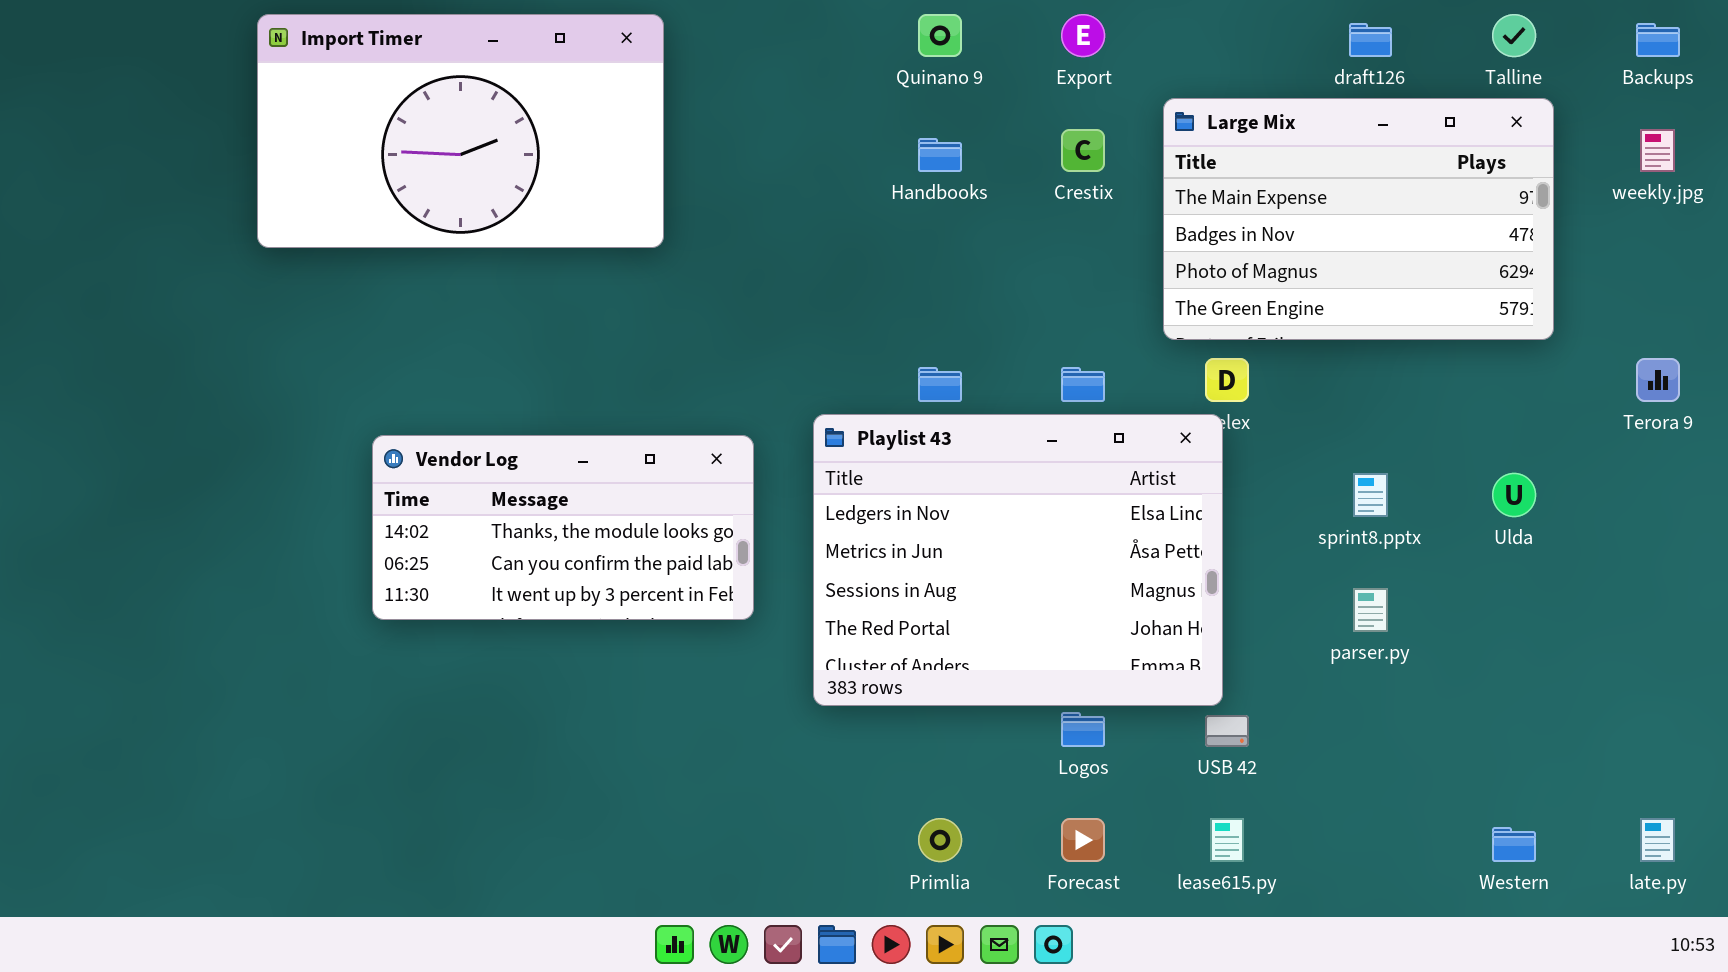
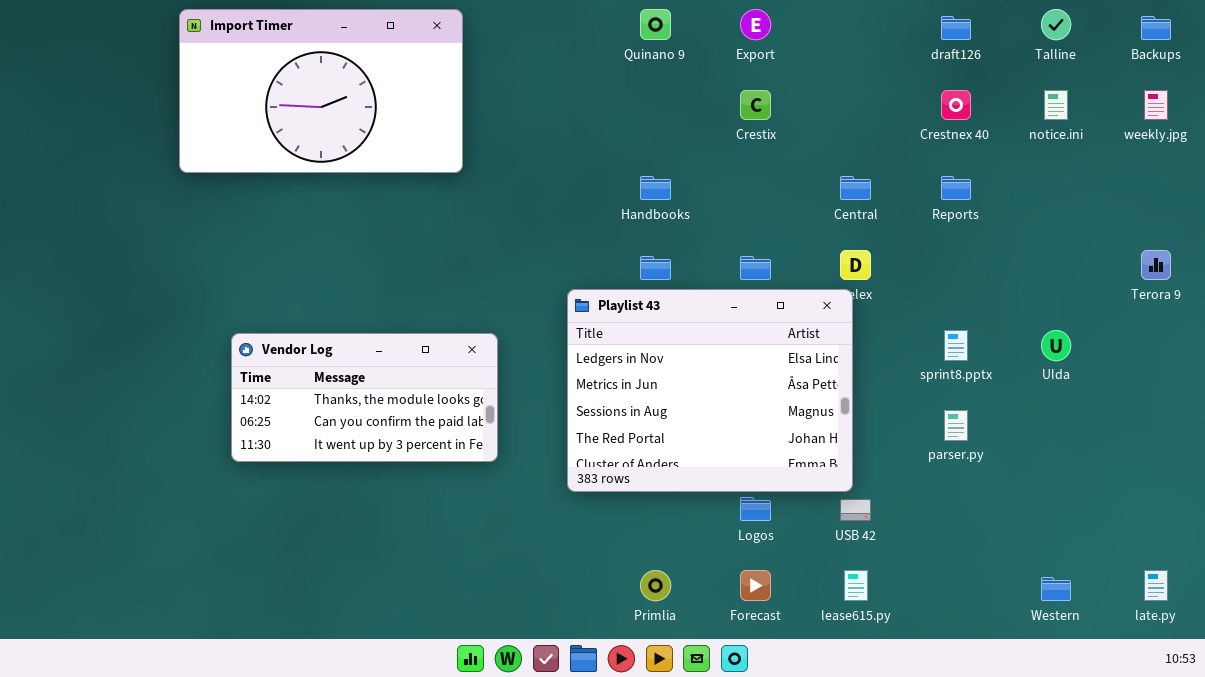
Large Mix: [1163,98,1554,340] -> none, closed
Handbooks: [918,138,962,172] -> [640,176,671,200], moved
Vendor Log: [372,435,754,620] -> [231,333,498,462], moved

